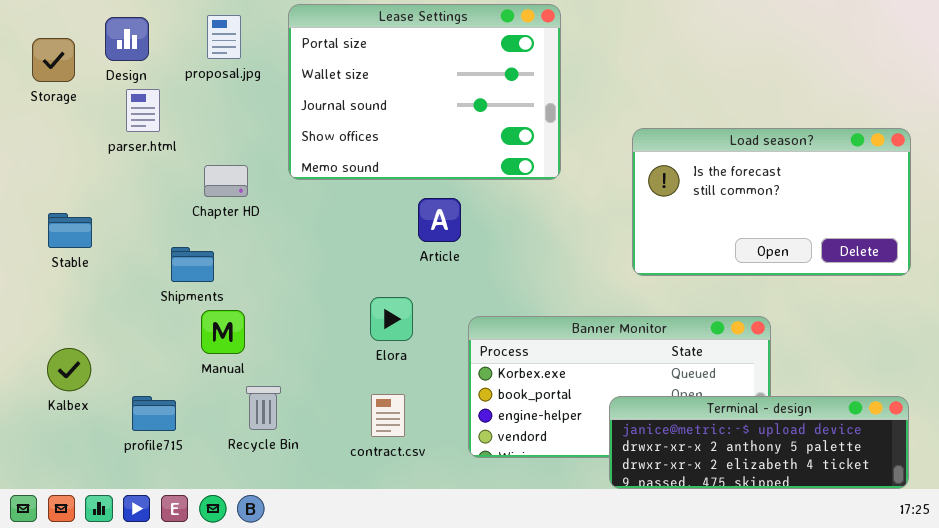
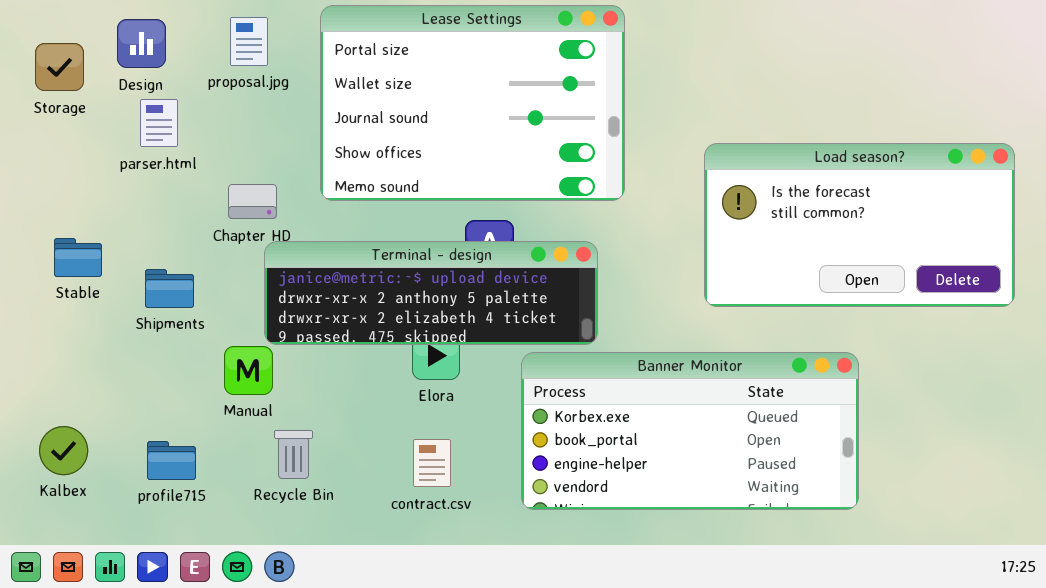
Shipments: [171,247,214,282] -> [145,269,194,308], moved
Kalbex: [47,348,91,391] -> [39,426,88,475], moved
Terminal - design: [609,396,909,489] -> [264,241,598,345], moved

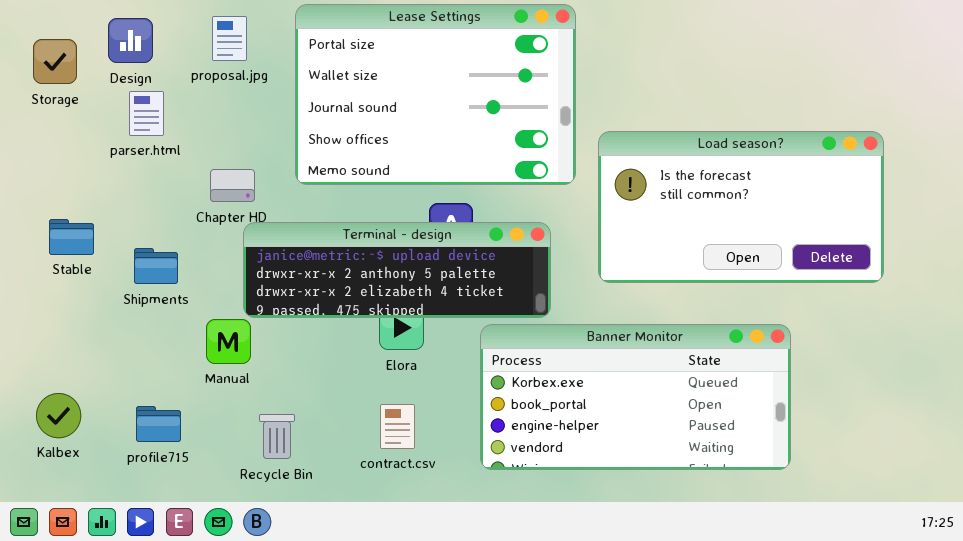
Load season?: [704,143,1015,307] -> [598,131,884,283], moved
Recycle Bin: [274,430,313,479] -> [259,414,295,459], moved

